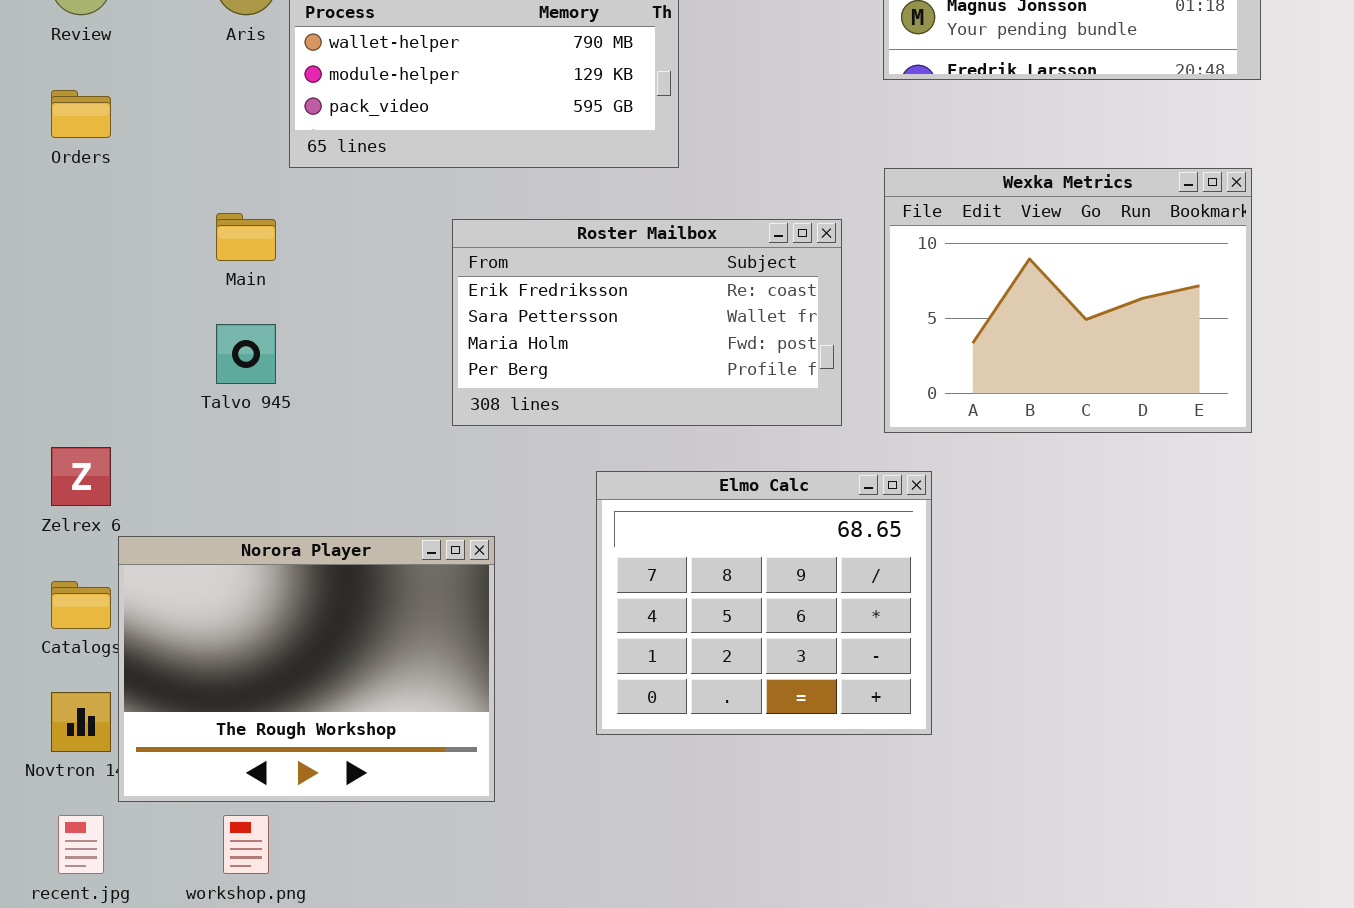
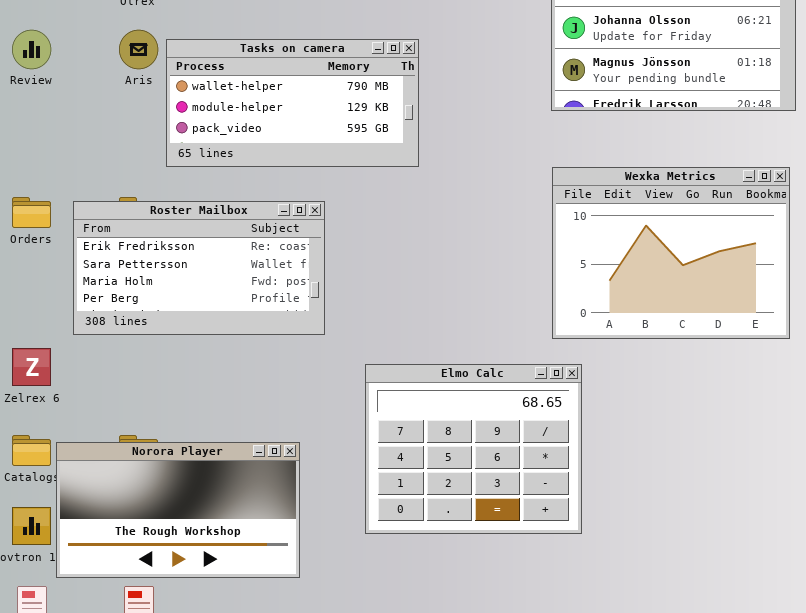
Orders: [51,90,111,138] -> [12,197,51,228], moved
Roster Mailbox: [452,219,842,426] -> [73,201,325,335], moved
Norora Player: [118,536,495,802] -> [56,442,300,578], resized

